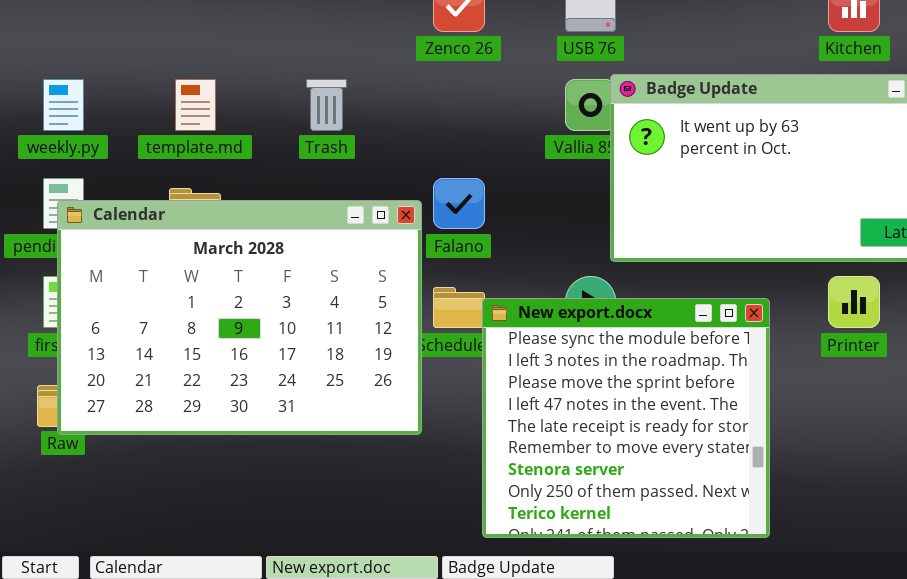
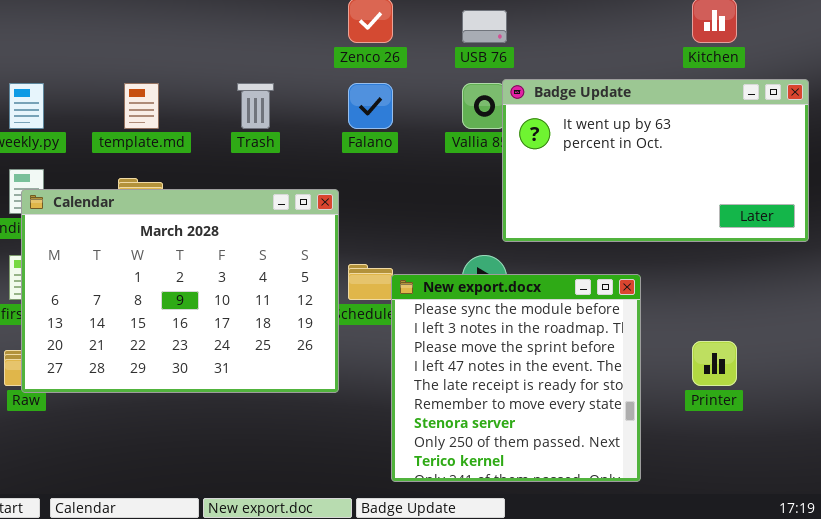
Falano: [433,178,485,229] -> [348,83,393,129], moved
Printer: [828,276,880,328] -> [692,341,737,386], moved

